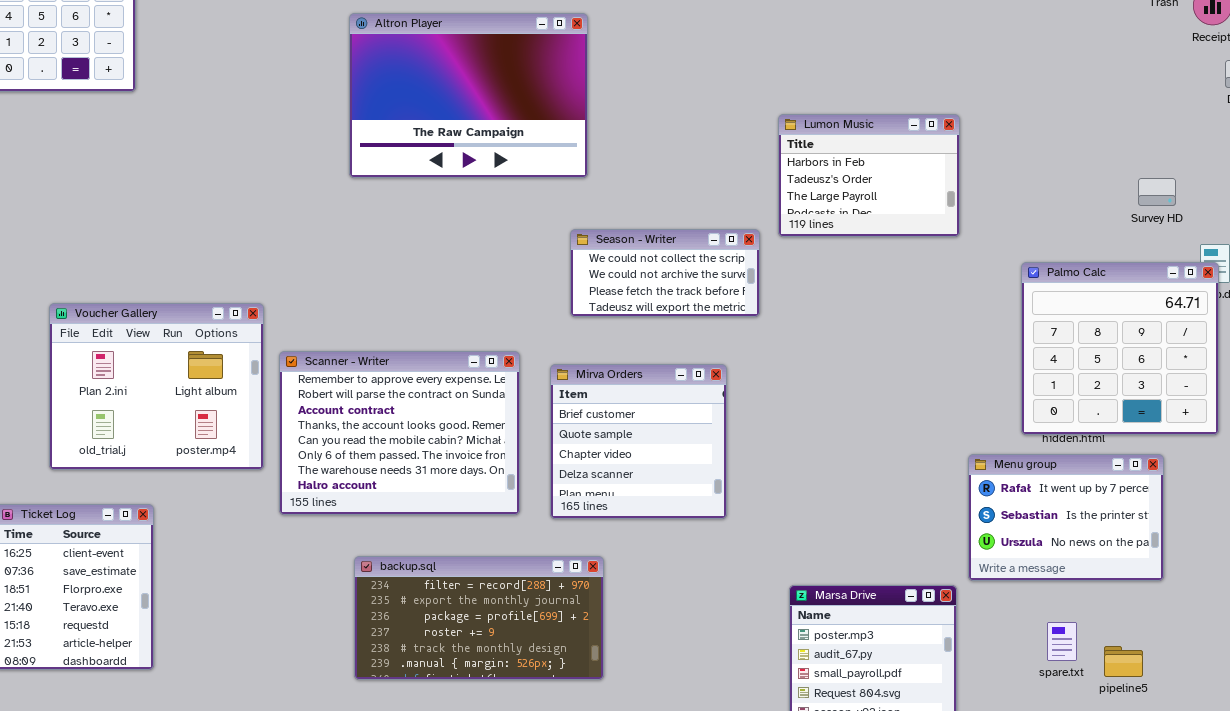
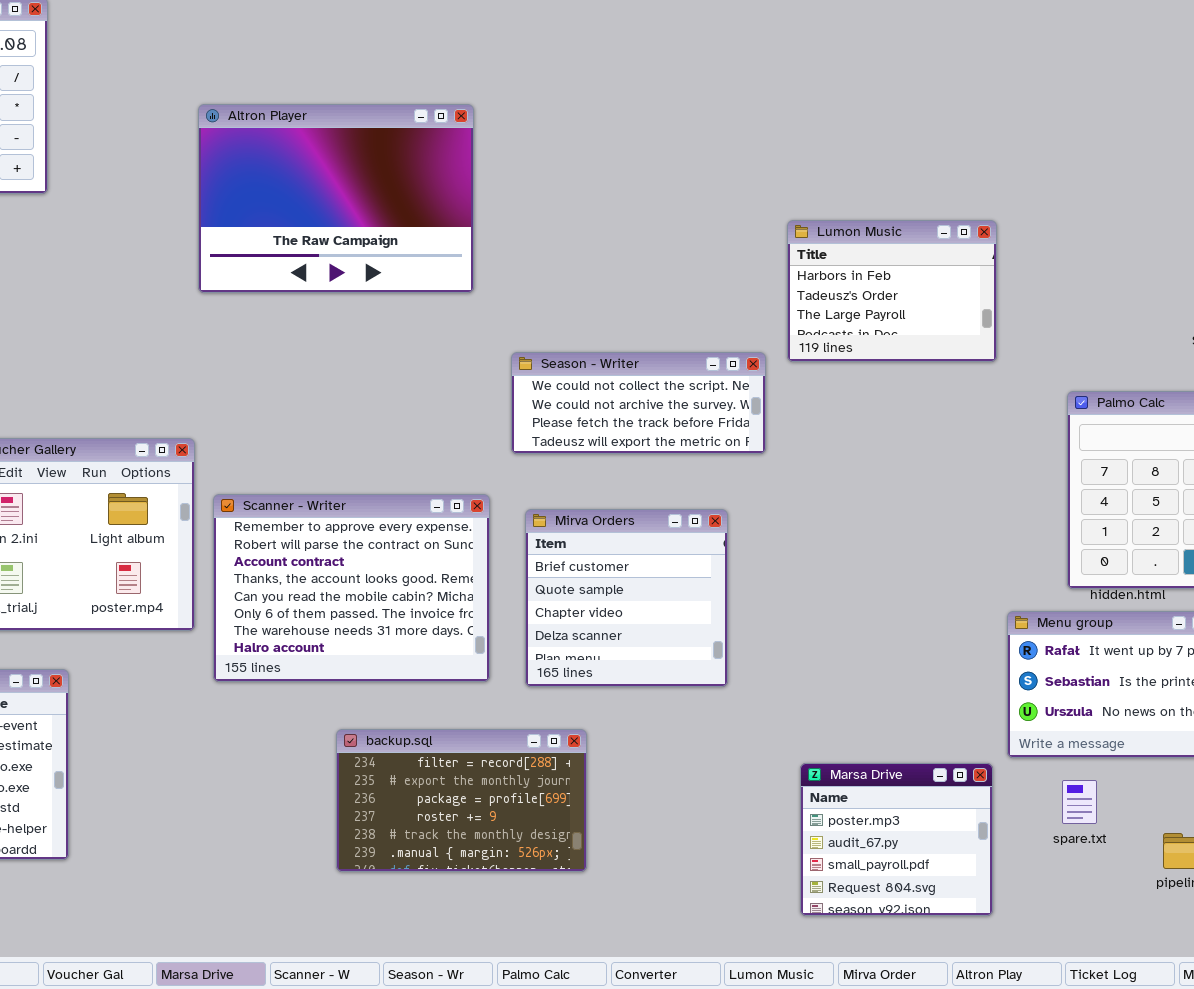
Altron Player: [349,13,588,178] -> [198,104,474,293], moved
Season - Writer: [570,229,760,317] -> [511,352,766,454], resized
backup.sql: [354,556,604,680] -> [336,729,587,872], resized
spare.txt: [1047,622,1077,661] -> [1062,780,1097,824], moved

